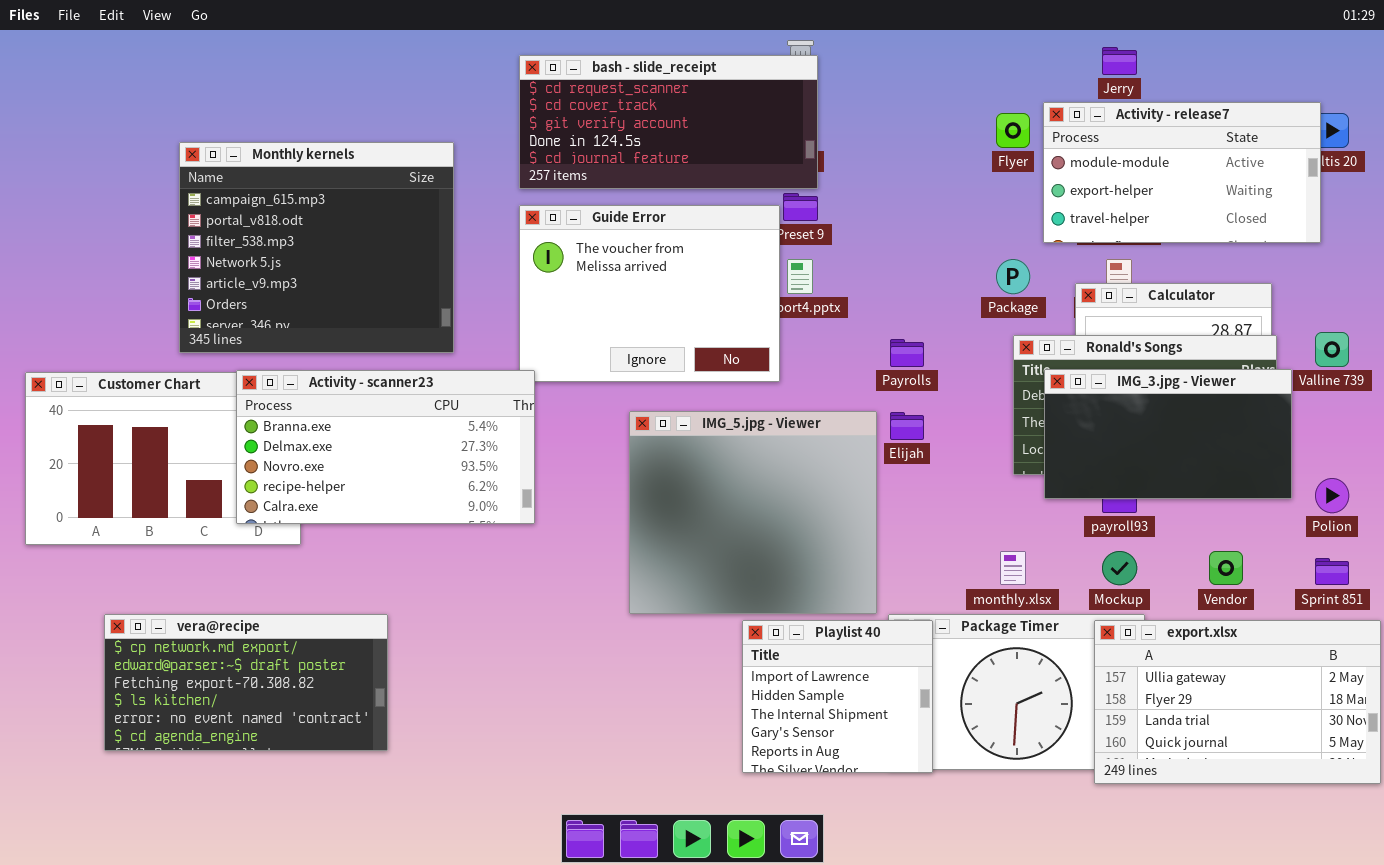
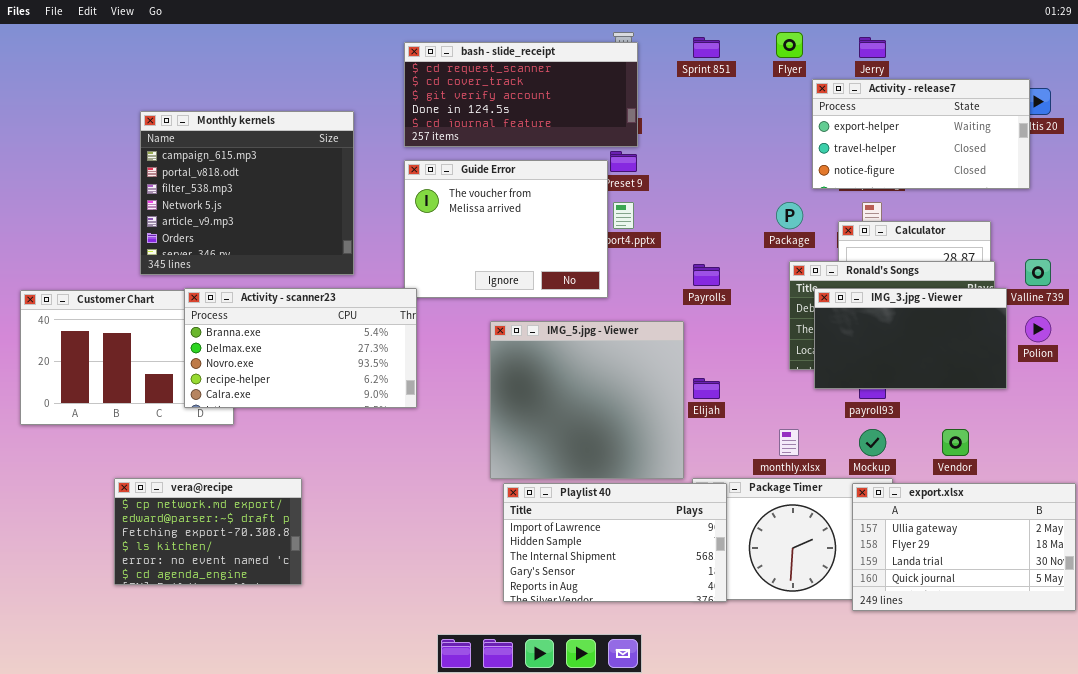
Activity - release7: [1043,102,1321,243] -> [812,79,1030,189], scrolled down 1 row
Flyer: [996,113,1030,148] -> [776,32,803,58], moved
Elijah: [890,412,924,440] -> [693,378,720,399], moved
Polion: [1315,478,1349,513] -> [1025,316,1051,342], moved
Sprint 851: [1315,558,1349,585] -> [693,37,720,58], moved
vera@recipe: [104,614,388,751] -> [114,478,302,585], resized
Playlist 40: [742,620,933,773] -> [503,483,727,602], resized

